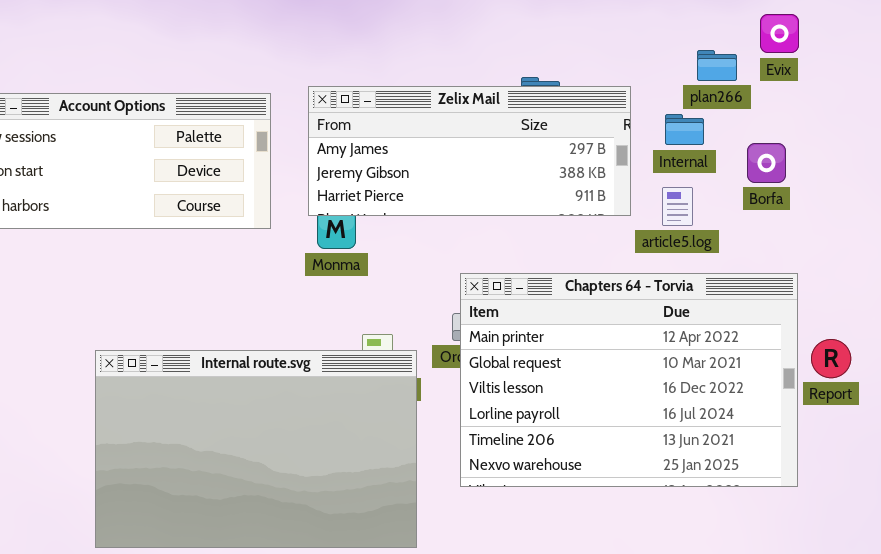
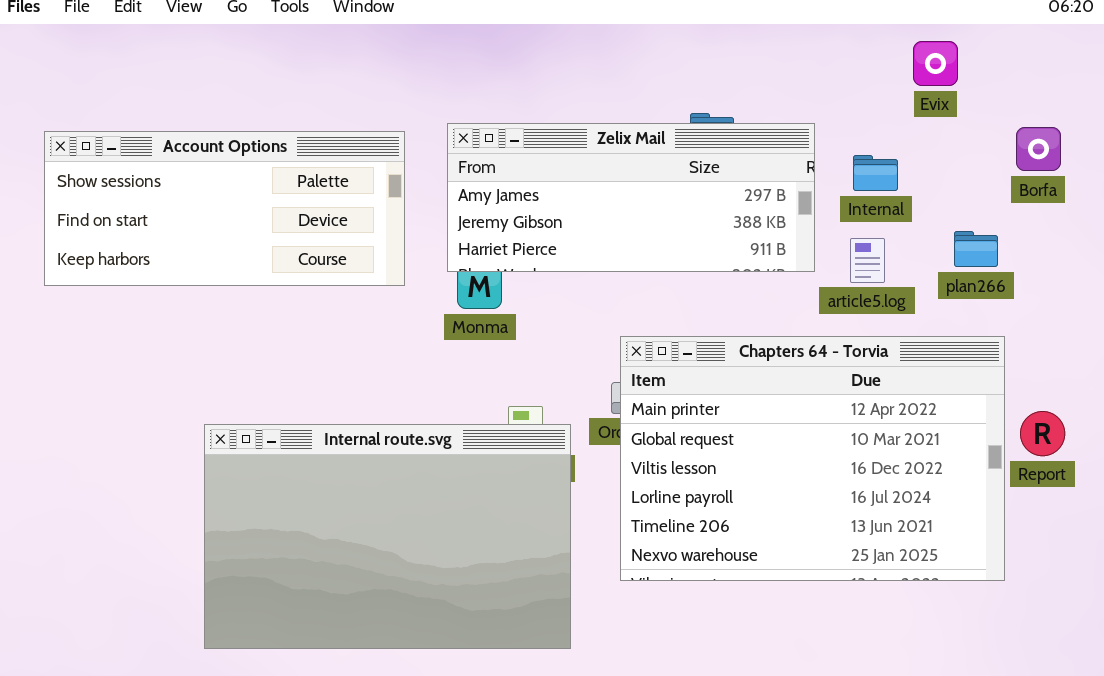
Evix: [760,14,799,53] -> [913,41,958,86], moved
plan266: [697,50,737,81] -> [954,231,998,267], moved
Borfa: [747,143,786,183] -> [1016,127,1061,171], moved

